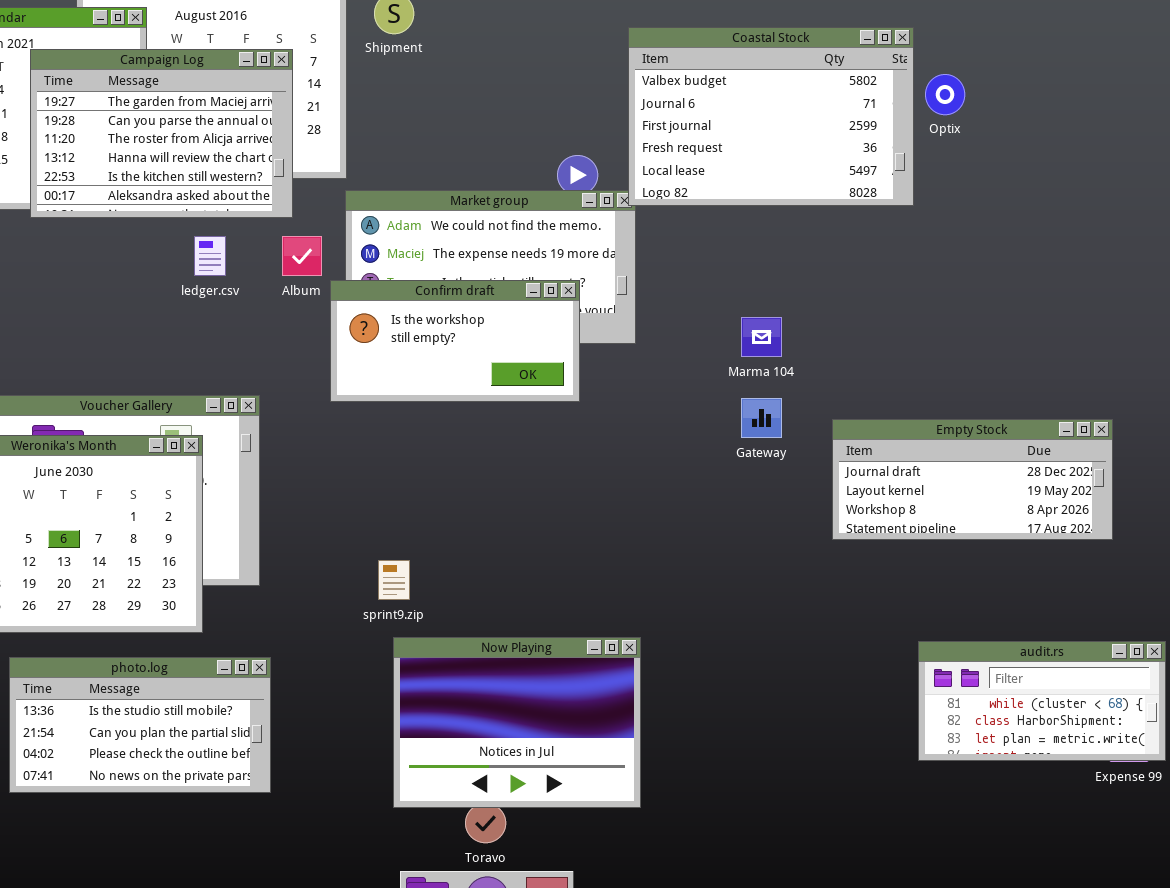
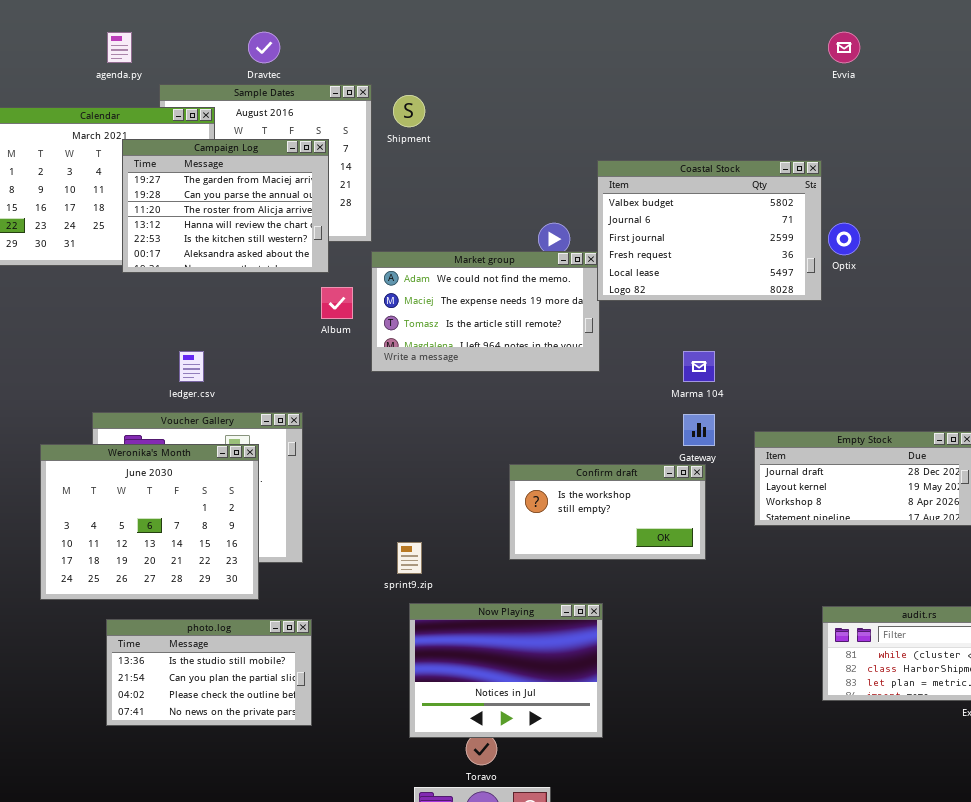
Coastal Stock: [628,27,914,206] -> [597,160,822,301], moved
Optix: [925,74,965,115] -> [828,223,860,255], moved
ledger.csv: [194,236,226,276] -> [179,351,204,382], moved
Confirm draft: [330,280,580,402] -> [509,464,706,560], moved

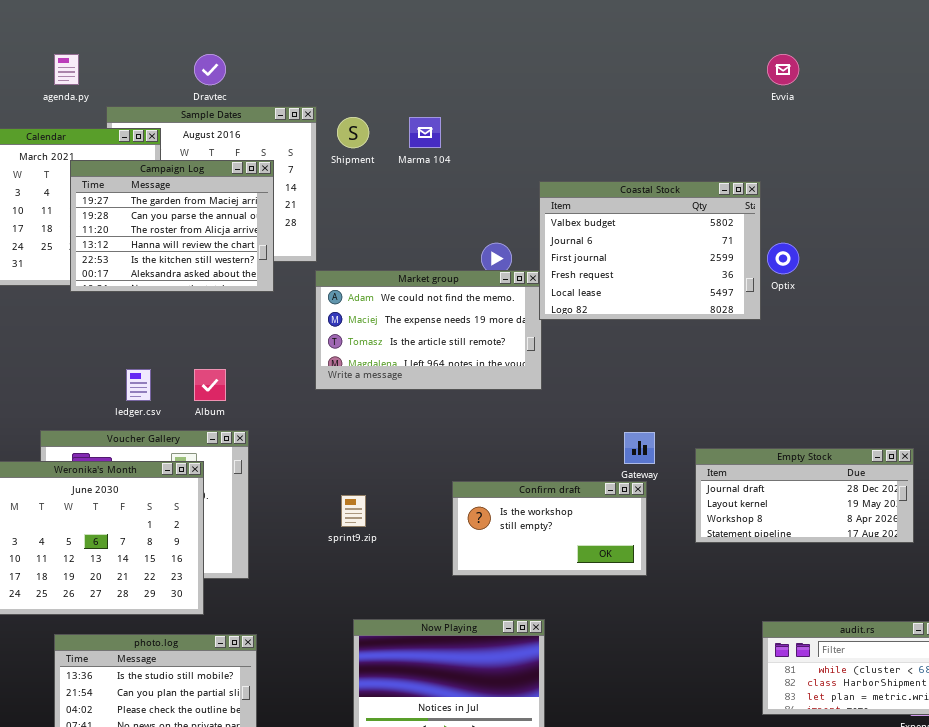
Album: [321,287,353,319] -> [194,369,226,401], moved
Marma 104: [683,351,715,382] -> [409,117,441,148], moved
sprint9.zip: [397,542,422,574] -> [341,495,366,527], moved

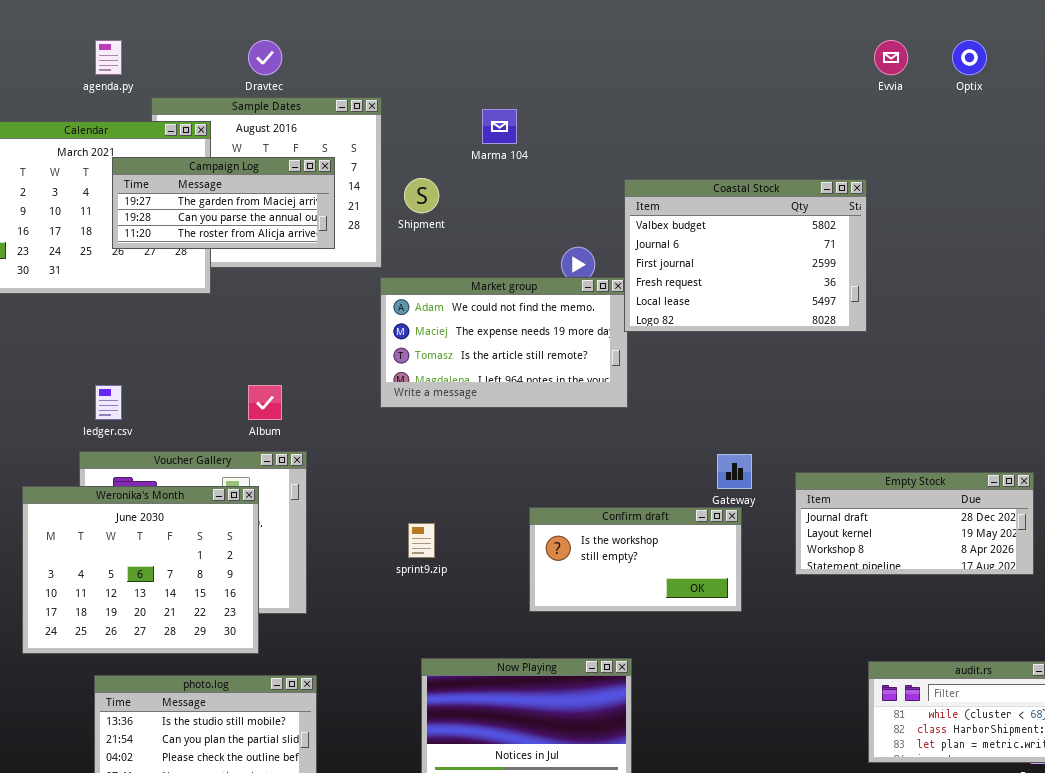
Shipment: [337,117,369,148] -> [404,178,439,213], moved
Campaign Log: [70,160,274,292] -> [112,157,335,249], resized
Optix: [767,243,799,274] -> [952,40,987,75], moved
ledger.csv: [126,369,151,401] -> [95,385,122,420], moved

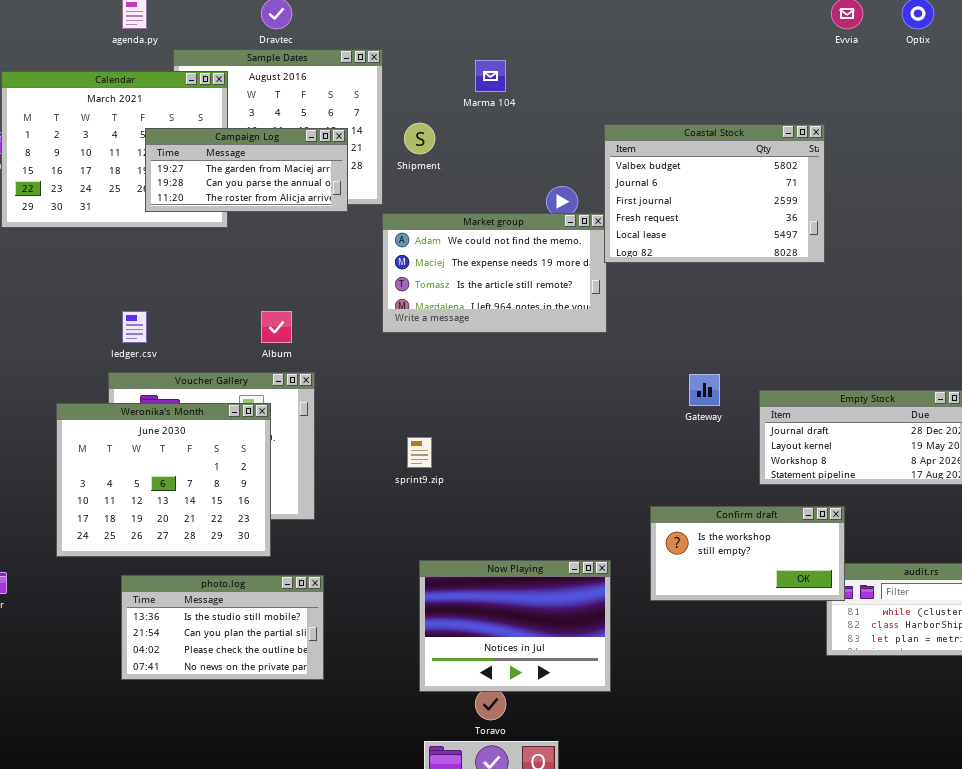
Campaign Log: [112,157,335,249] -> [145,128,348,212], moved
Confirm draft: [529,507,742,612] -> [650,506,845,601], moved

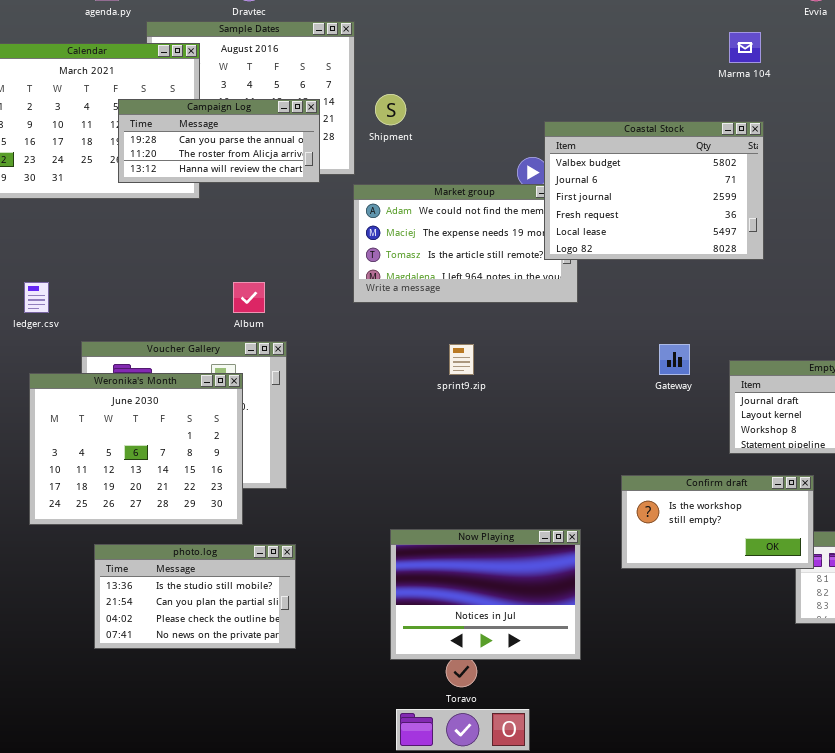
Marma 104: [475,60,506,92] -> [729,32,761,63], moved
Coastal Stock: [604,124,825,263] -> [544,121,764,260], moved
Campaign Log: [145,128,348,212] -> [118,99,320,183], scrolled down 1 row
ledger.csv: [122,311,147,343] -> [24,282,49,313], moved
sprint9.zip: [407,437,432,468] -> [449,344,474,375], moved

